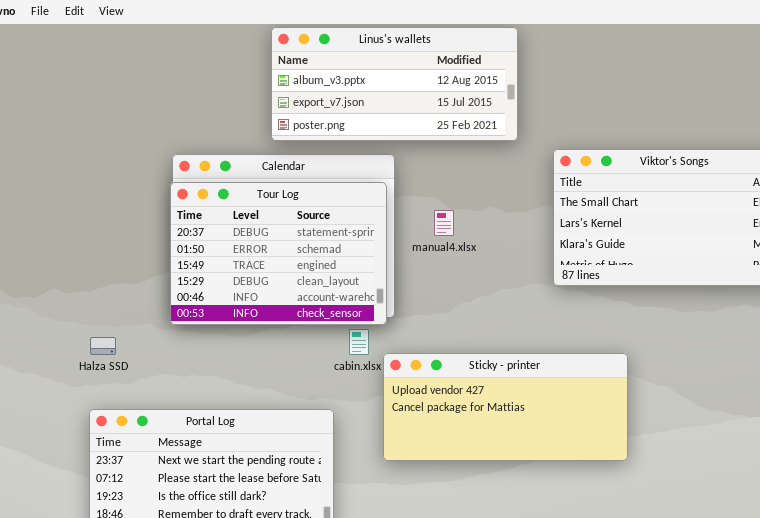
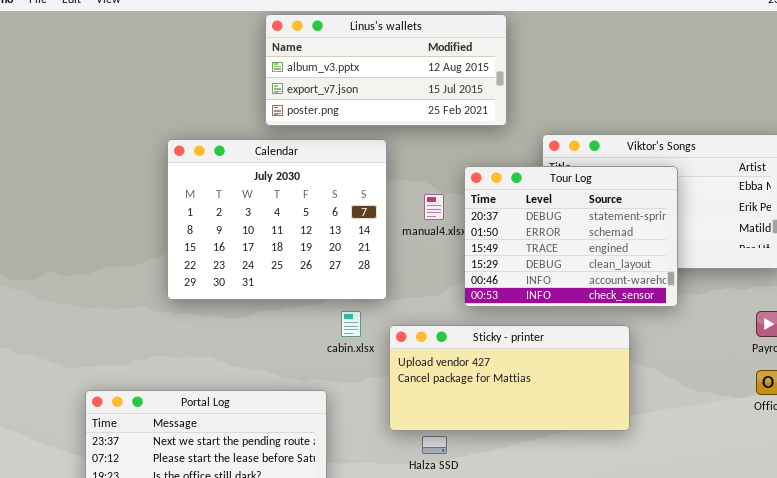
Tour Log: [170,182,387,325] -> [464,166,678,307], moved
Halza SSD: [90,337,116,355] -> [422,436,447,454], moved
Sticky - printer: [383,353,628,461] -> [389,325,630,431], moved

